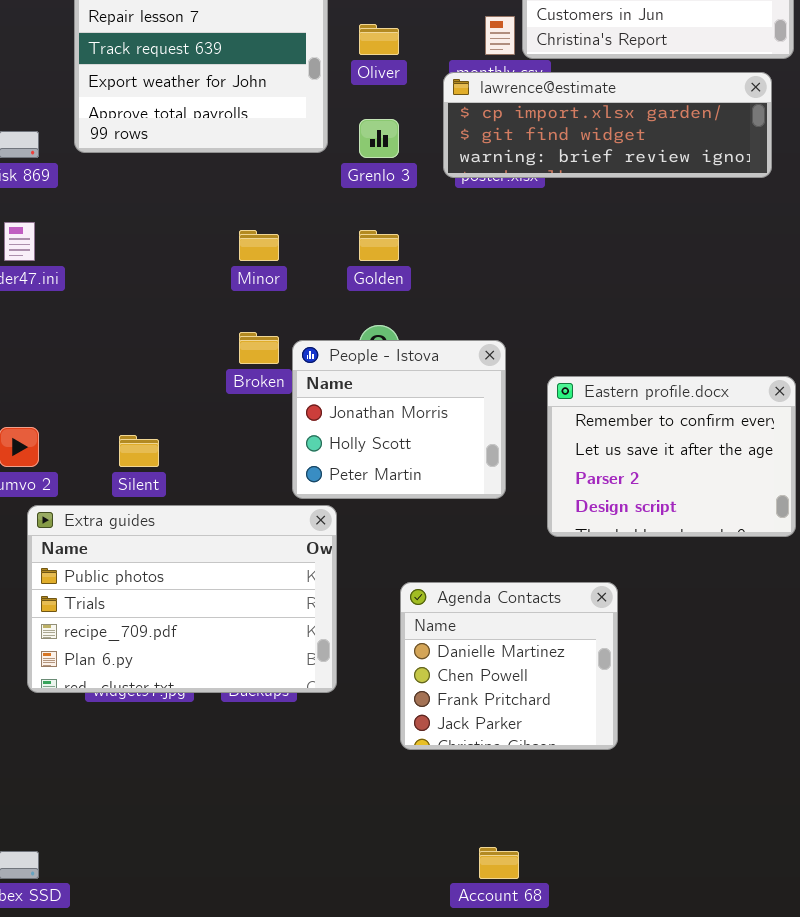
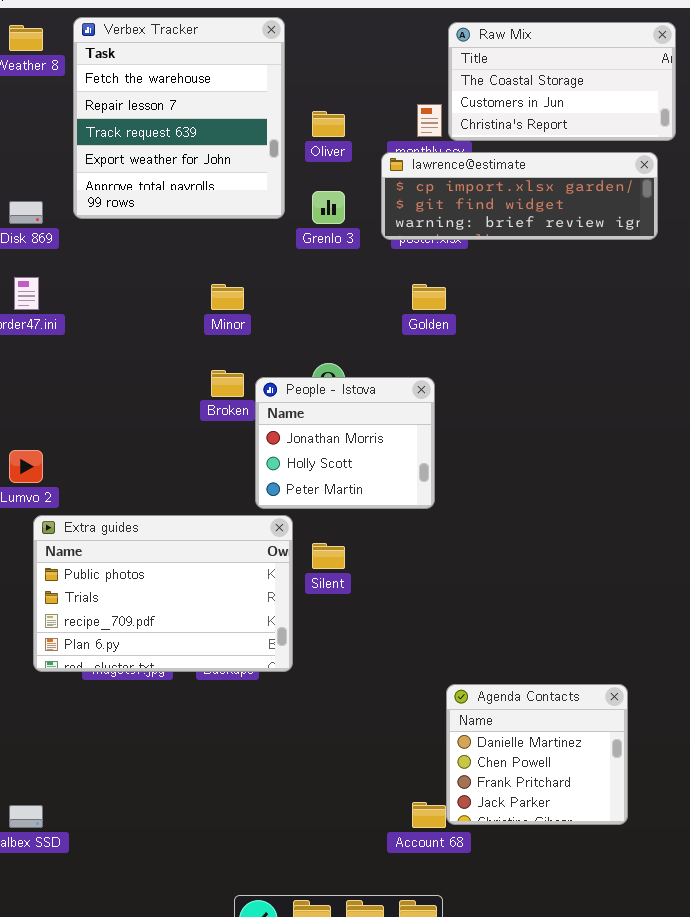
Golden: [359,230,399,261] -> [412,284,446,310], moved
Eastern profile.docx: [547,376,796,537] -> none, closed
Silent: [119,435,159,467] -> [312,543,345,569], moved
Agenda Contacts: [400,582,618,750] -> [446,684,628,825], moved

